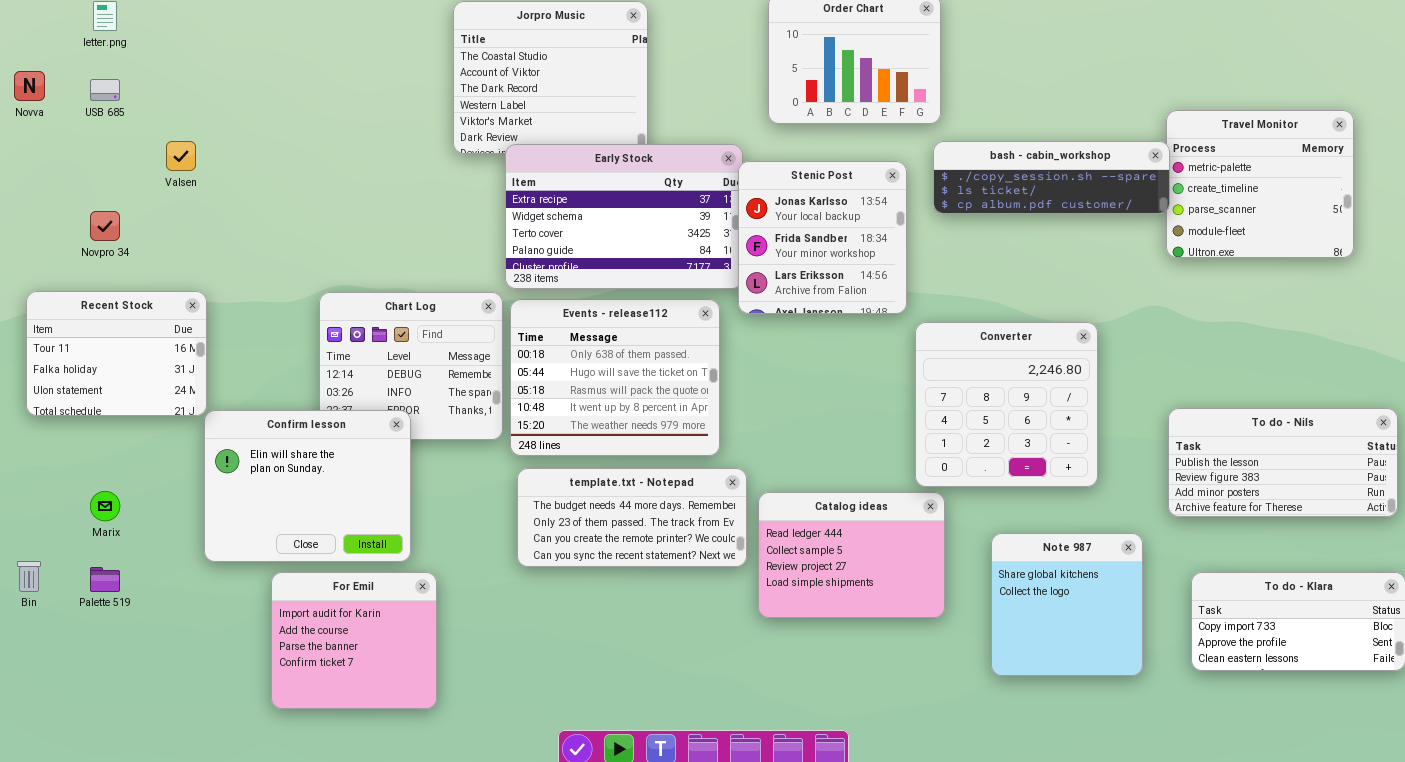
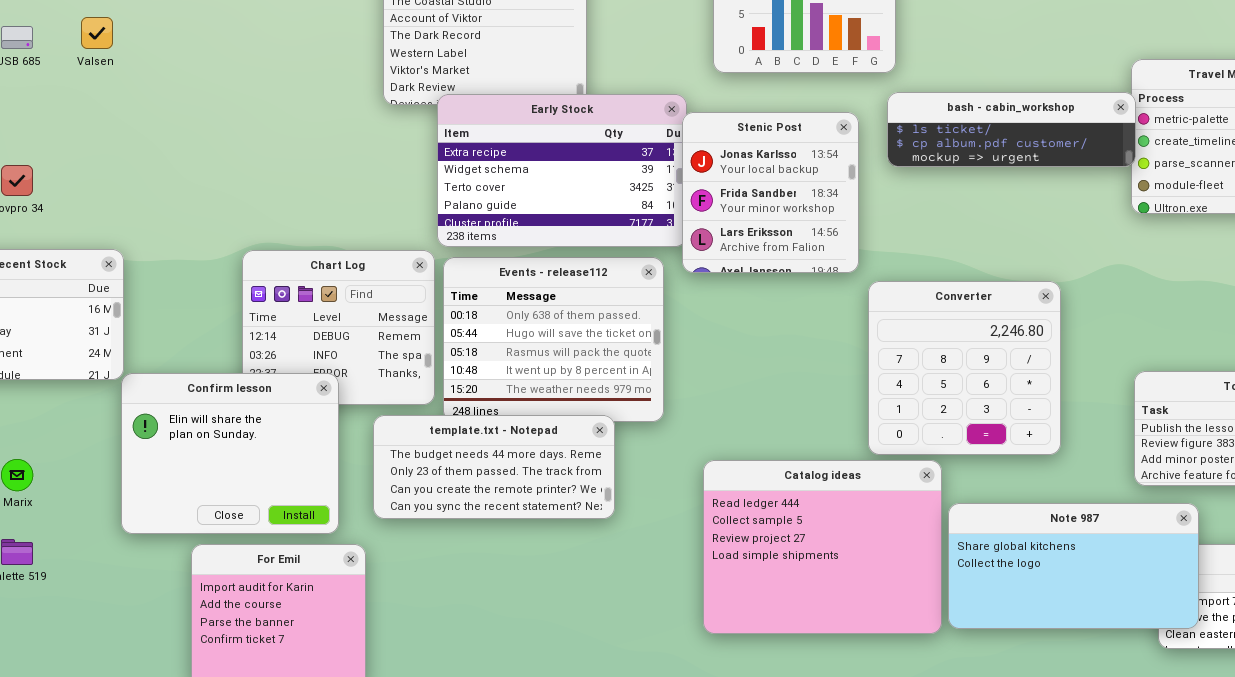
Valsen: [166,141,196,171] -> [81,17,113,49], moved
bash - cabin_workshop: [933,141,1170,214] -> [887,92,1136,167], scrolled down 1 row
template.txt - Notepad: [517,468,747,567] -> [373,415,615,519], moved
Catalog ideas: [758,492,945,618] -> [703,460,942,634], resized
Note 987: [991,533,1143,676] -> [948,503,1199,629], resized

